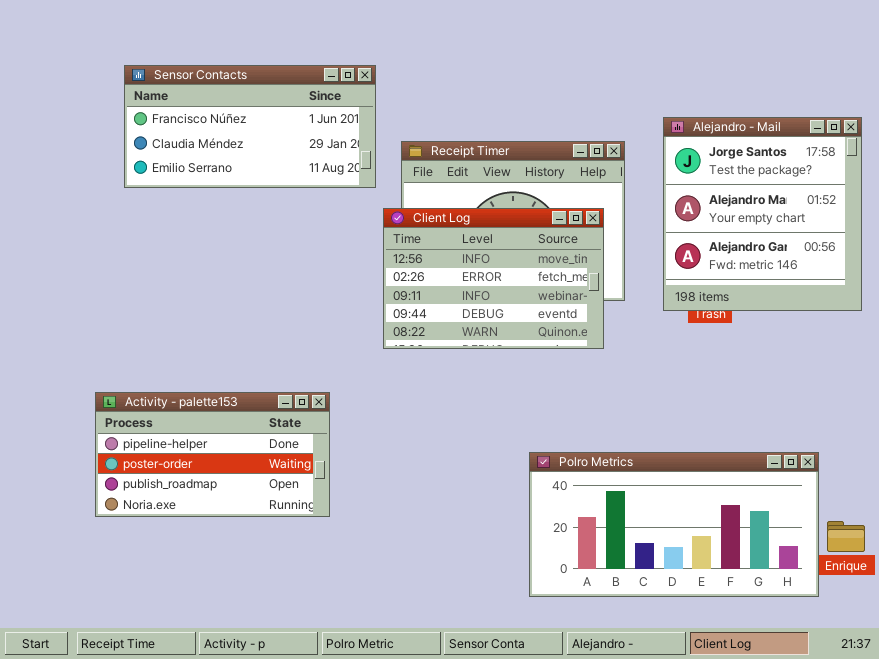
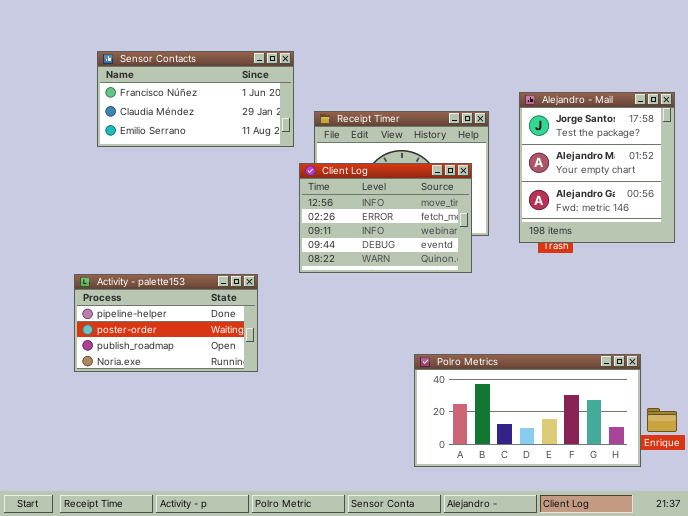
Activity - palette153: [95,392,330,517] -> [74,274,258,372], moved

